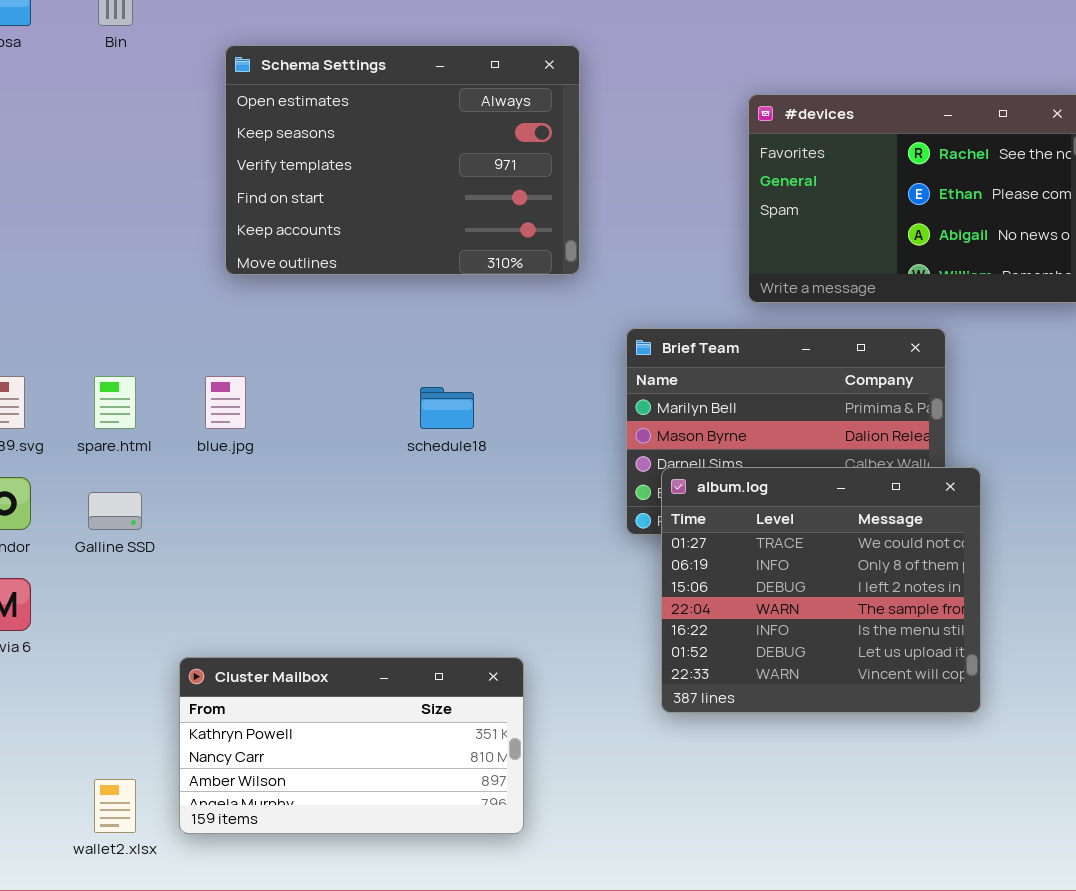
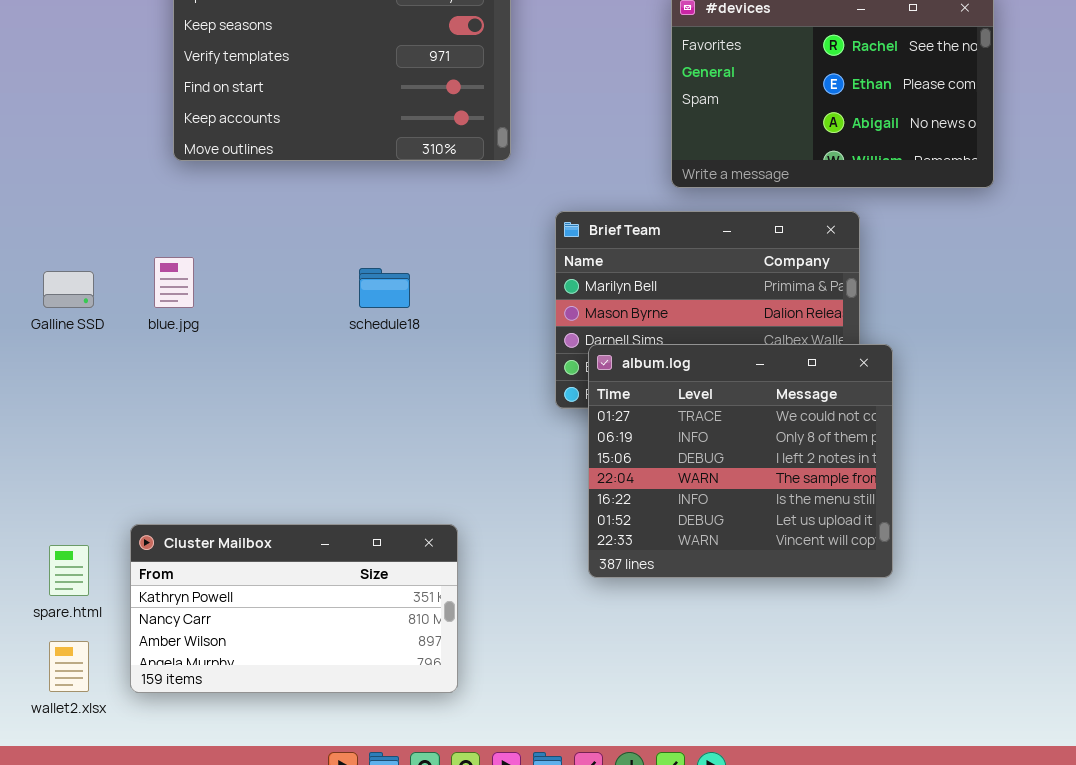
spare.html: [94,376,136,429] -> [49,545,89,596], moved
Galline SSD: [88,492,142,530] -> [43,271,94,308], moved

